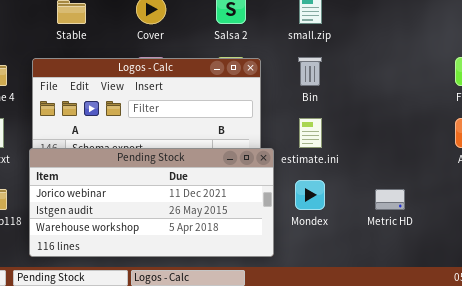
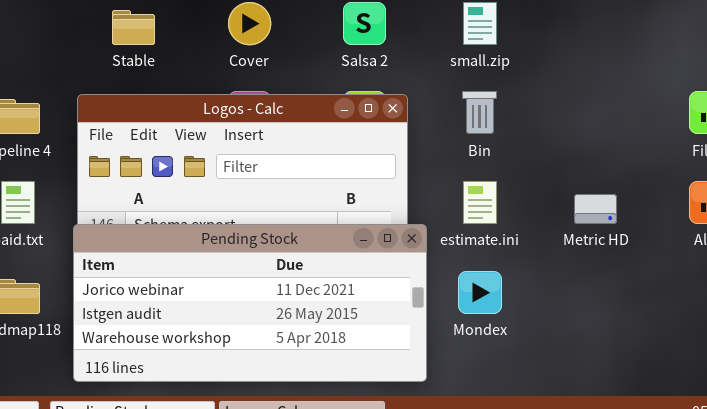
Metric HD: [375,189,405,210] -> [574,194,617,224], moved

